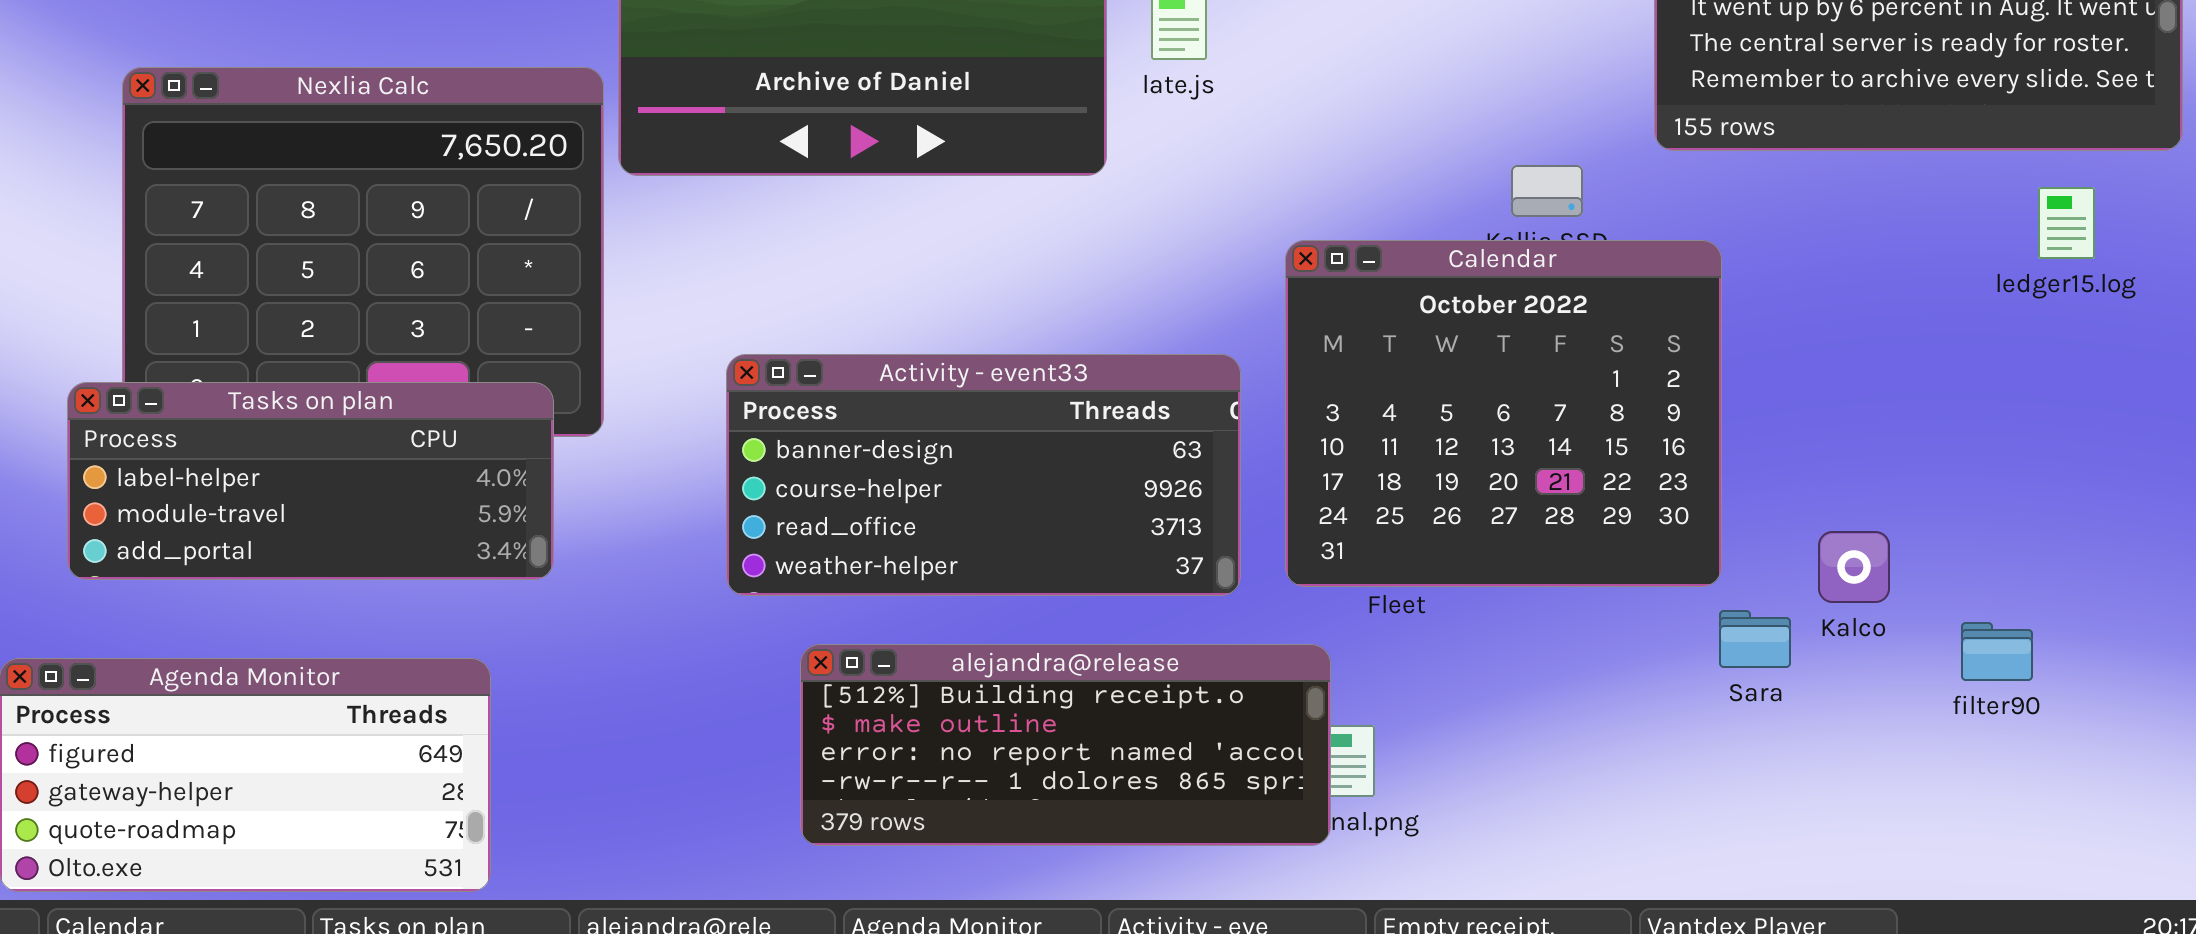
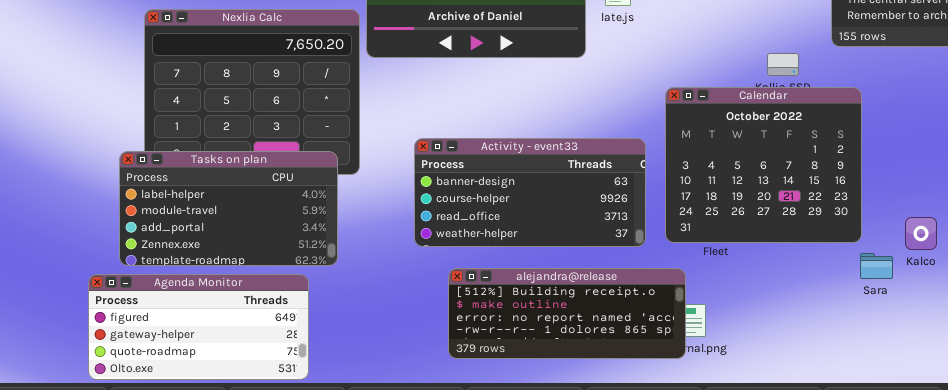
Tasks on plan: [67,382,554,580] -> [119,151,338,266], resized

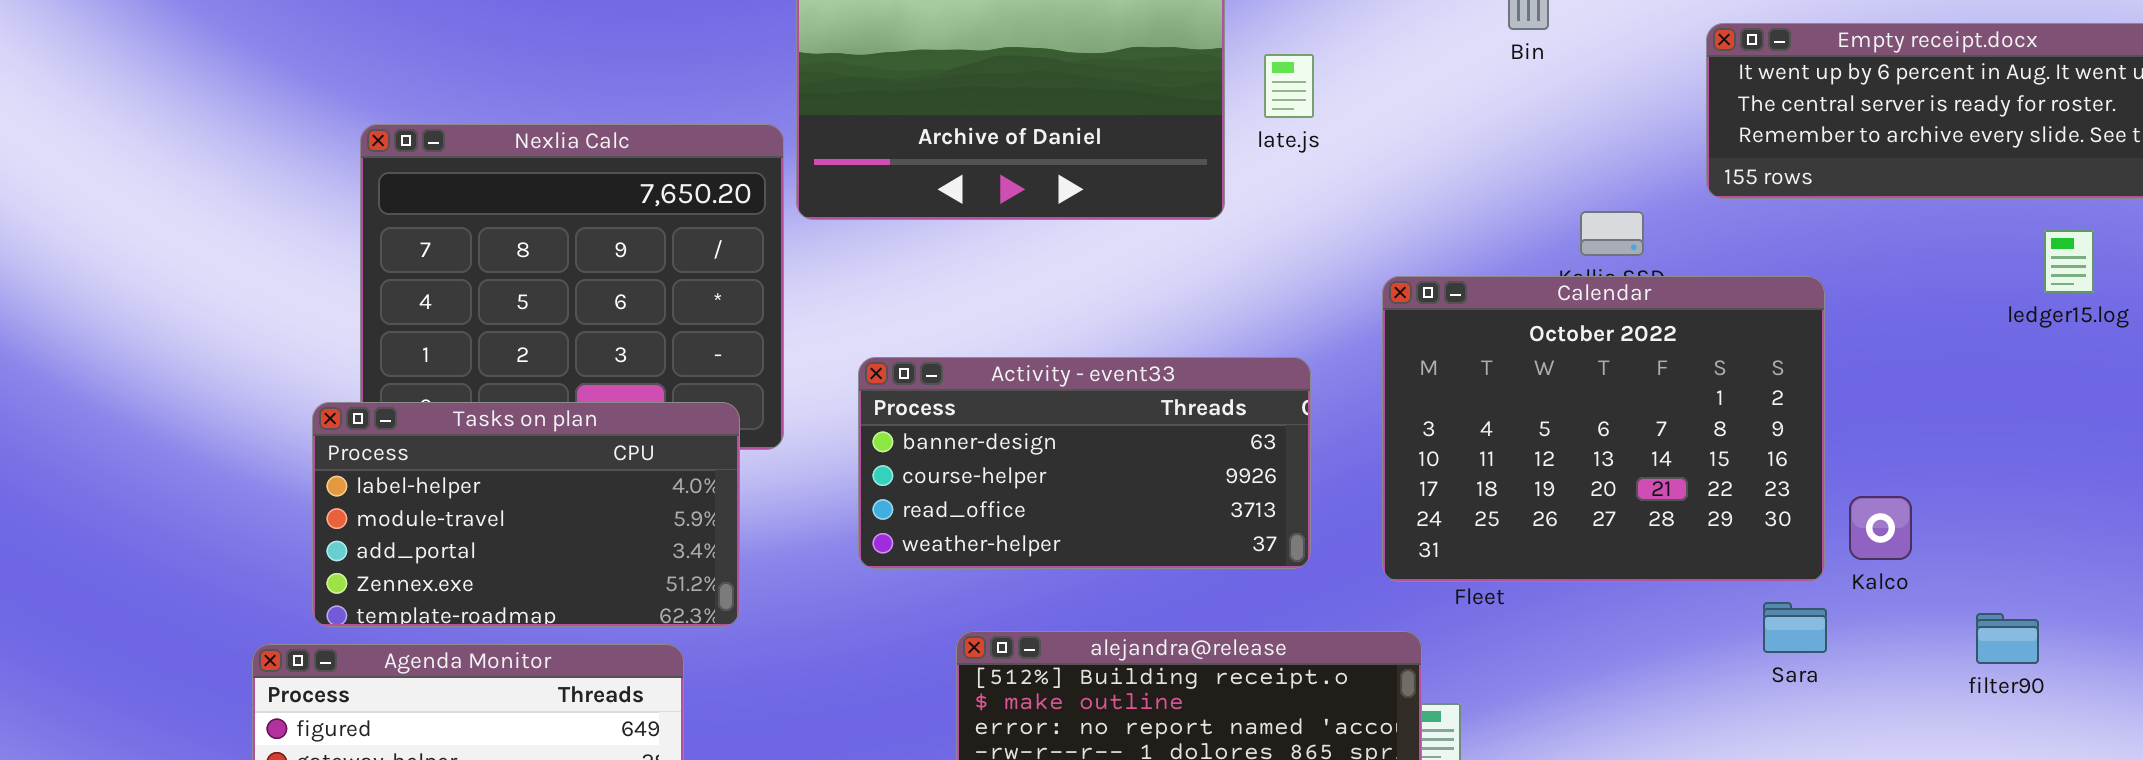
Calendar: [665,87,862,243] -> [1382,276,1825,582], resized
Activity - event33: [414,138,646,247] -> [858,357,1311,569], moved
Kalco: [905,217,937,250] -> [1849,496,1912,560], moved

